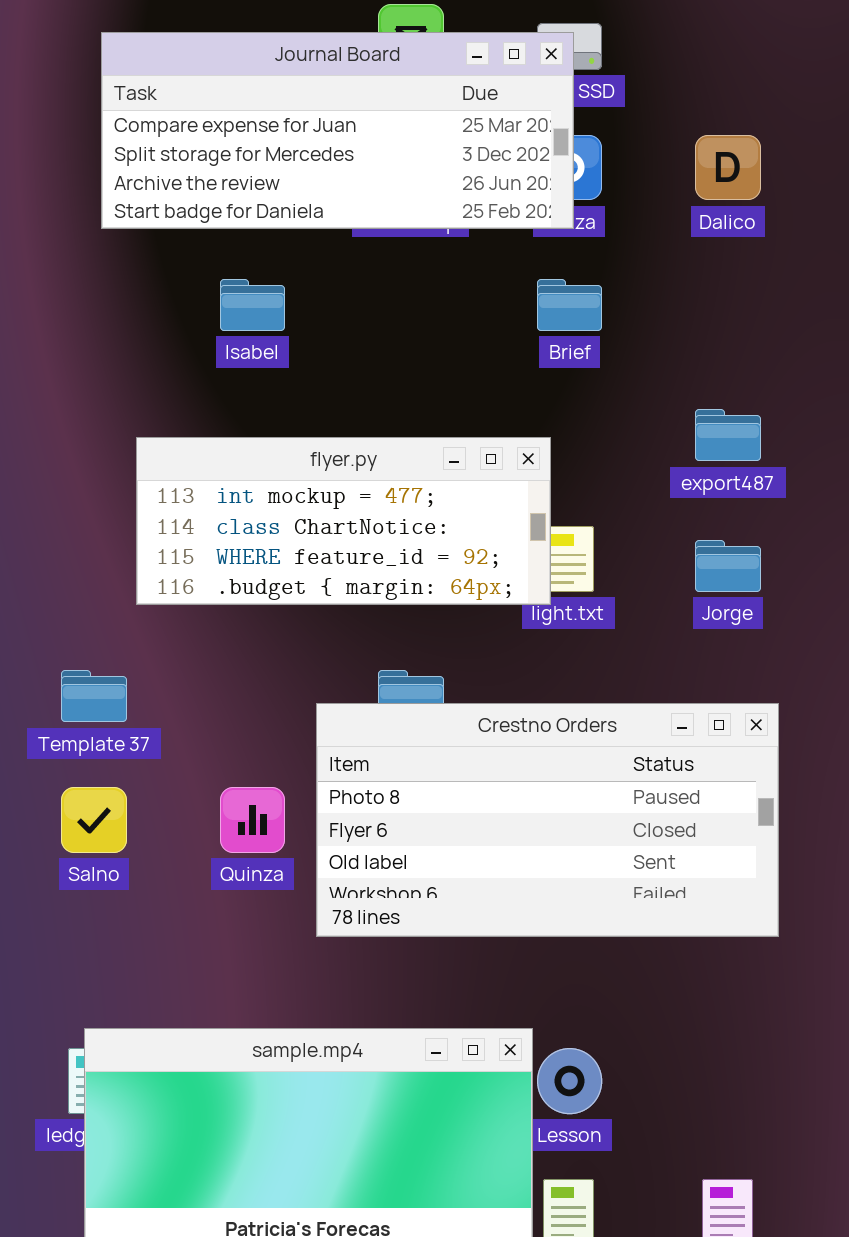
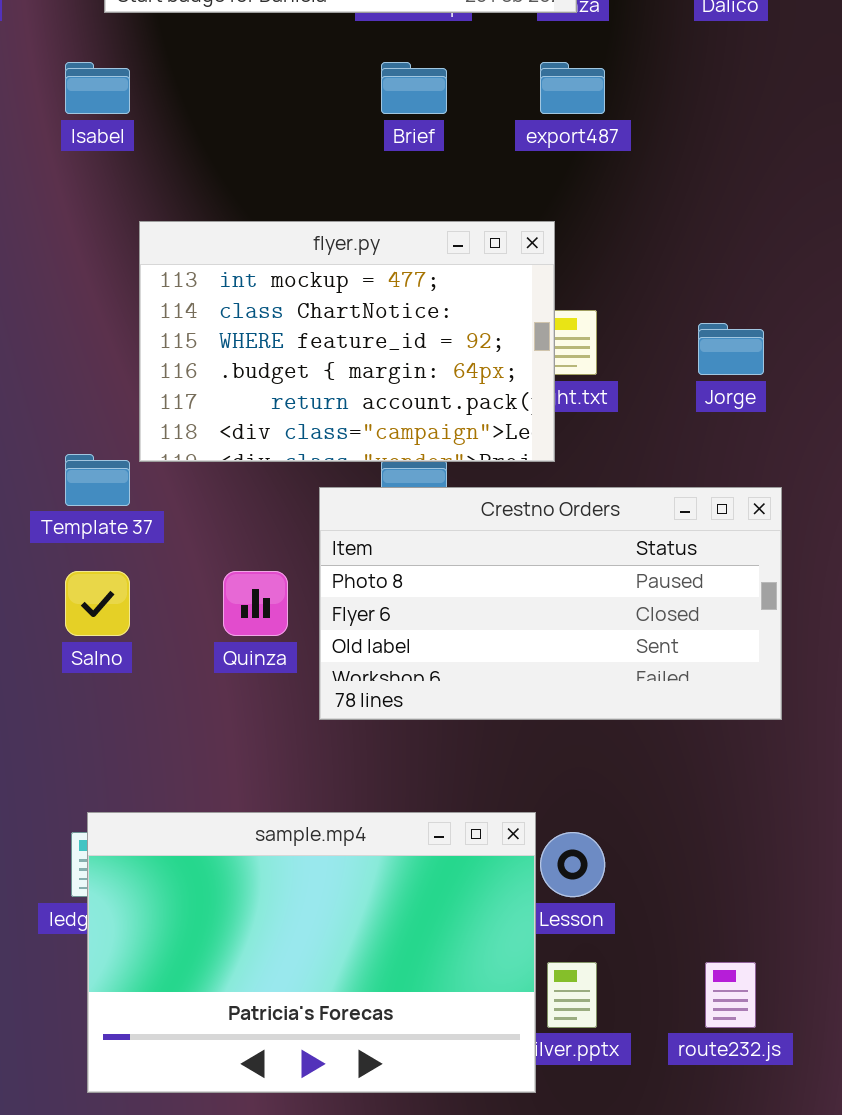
Isabel: [220,279,285,331] -> [65,62,130,114], moved
Brief: [537,279,602,331] -> [381,62,447,114], moved
export487: [695,409,761,461] -> [540,62,605,114], moved
flyer.py: [136,437,551,605] -> [139,221,555,462], resized

